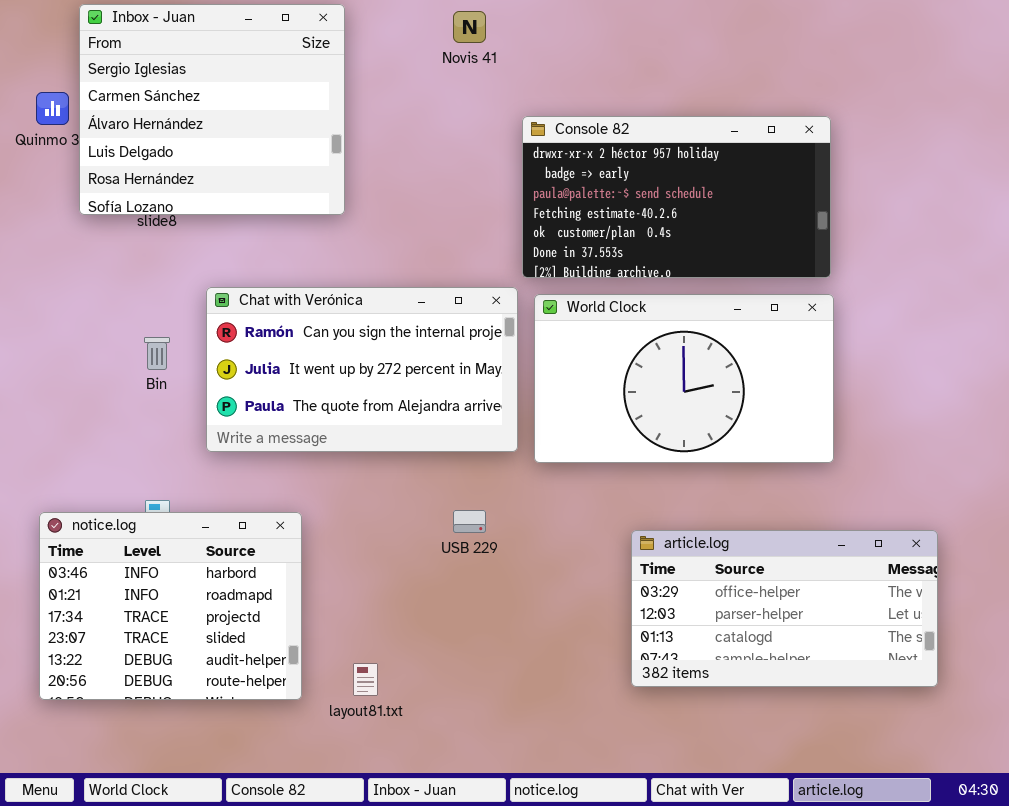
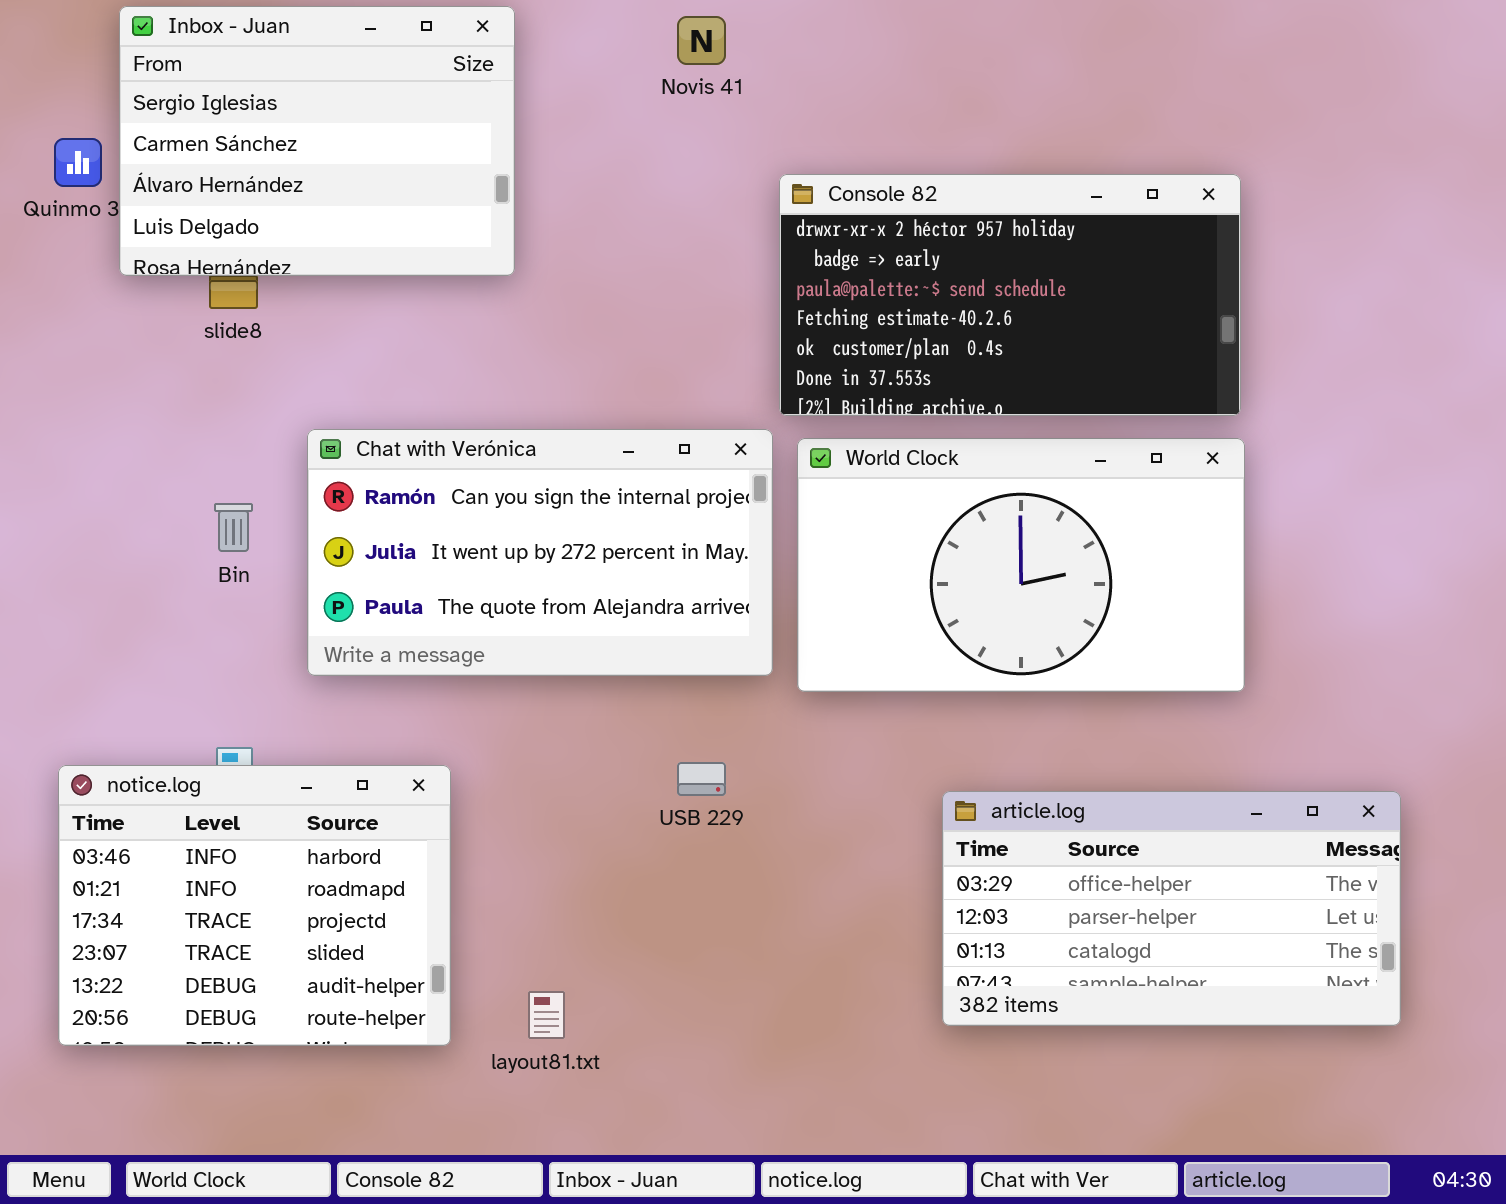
Inbox - Juan: [79,4,345,215] -> [119,6,515,276], resized

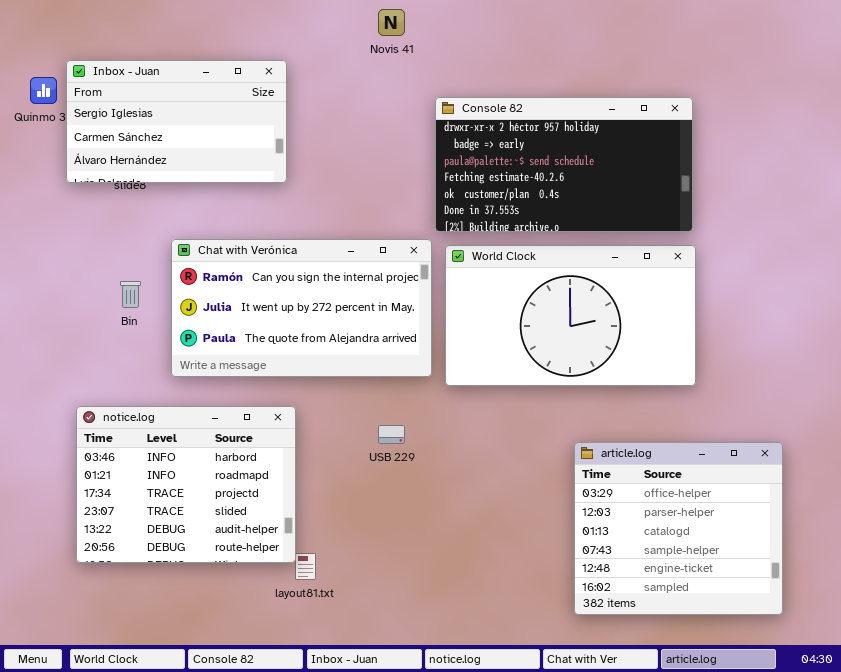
Inbox - Juan: [119,6,515,276] -> [66,60,287,183], moved, resized
notice.log: [58,765,451,1046] -> [76,406,296,563], moved
article.log: [942,791,1401,1026] -> [574,442,783,615], resized

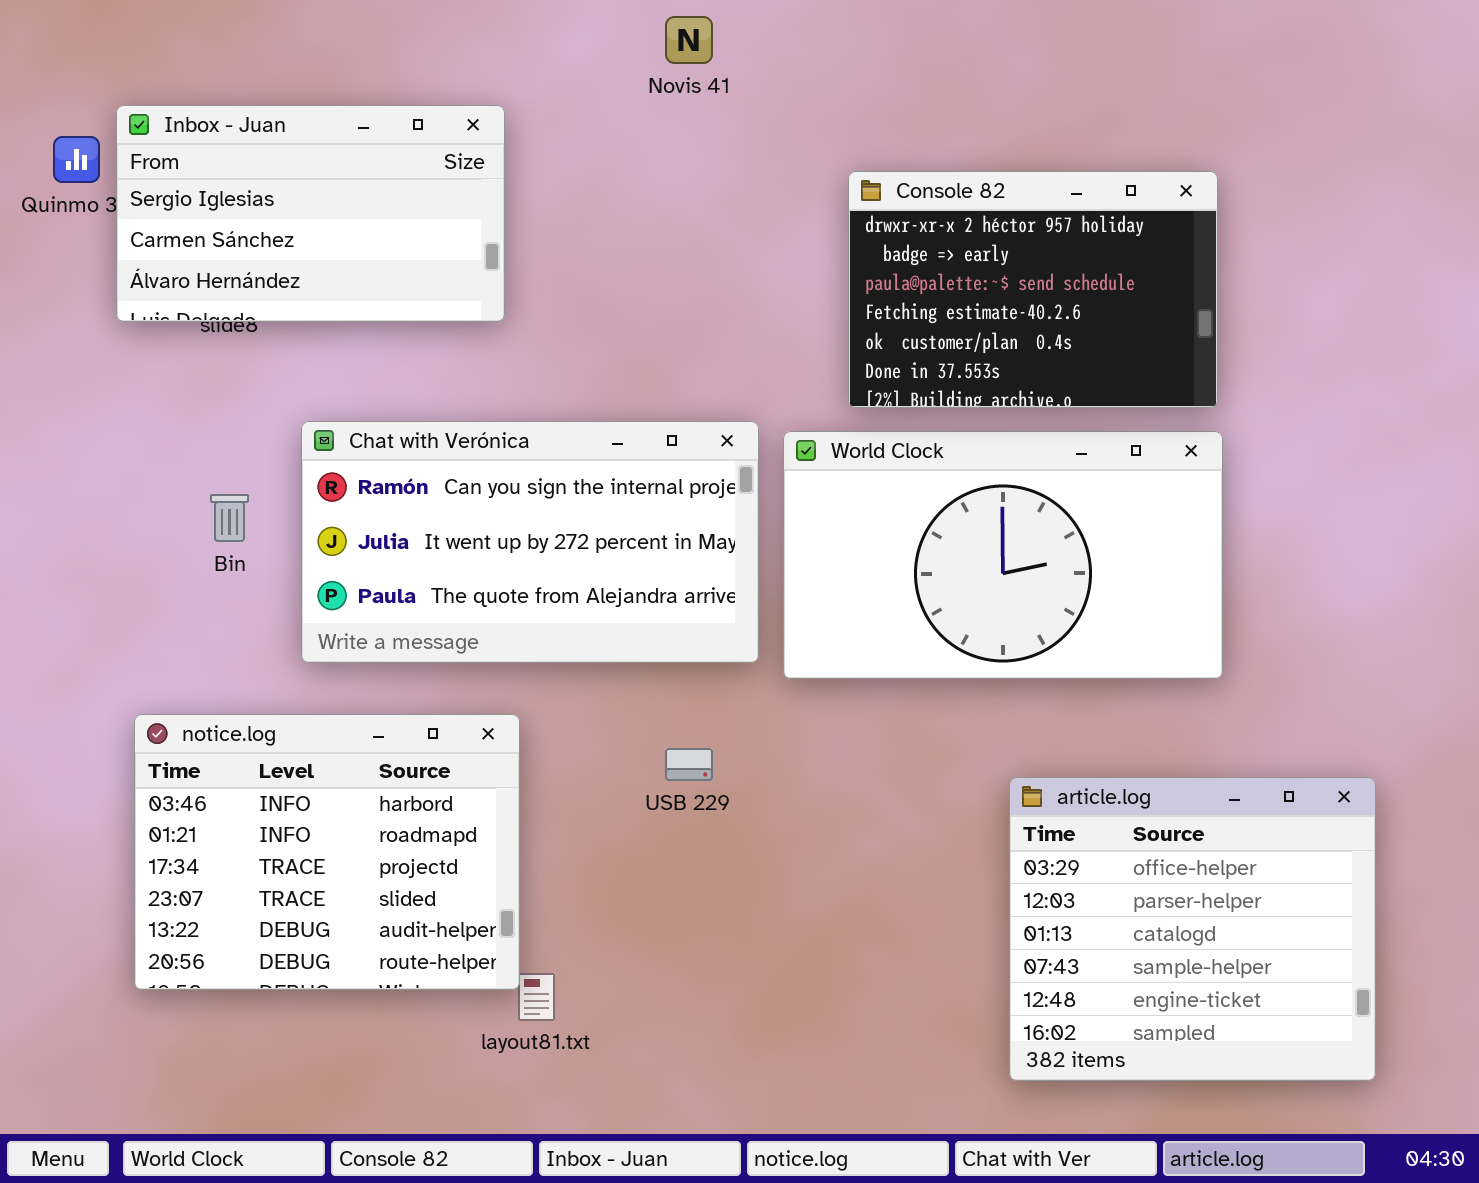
Console 82: [435,97,693,232] -> [848,171,1218,408], resized

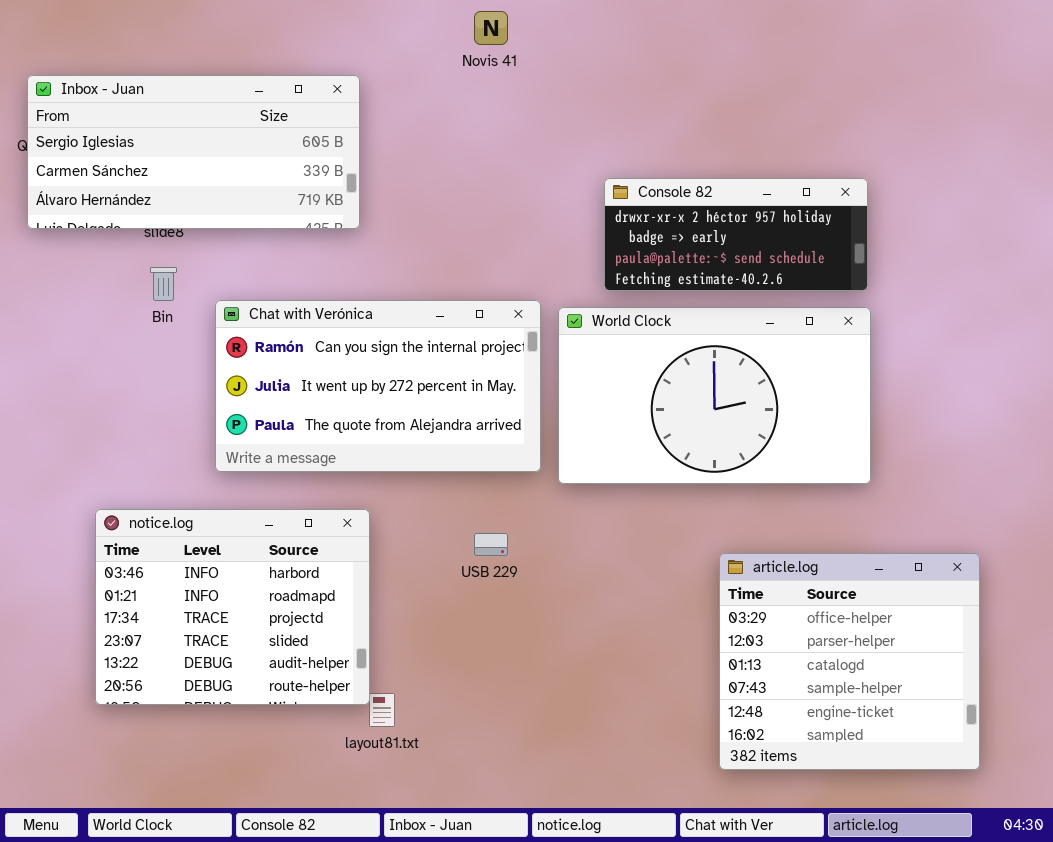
Inbox - Juan: [116,105,505,322] -> [27,75,360,229], resized
Console 82: [848,171,1218,408] -> [604,178,868,291], resized
Bin: [210,494,249,542] -> [150,267,177,301], moved

